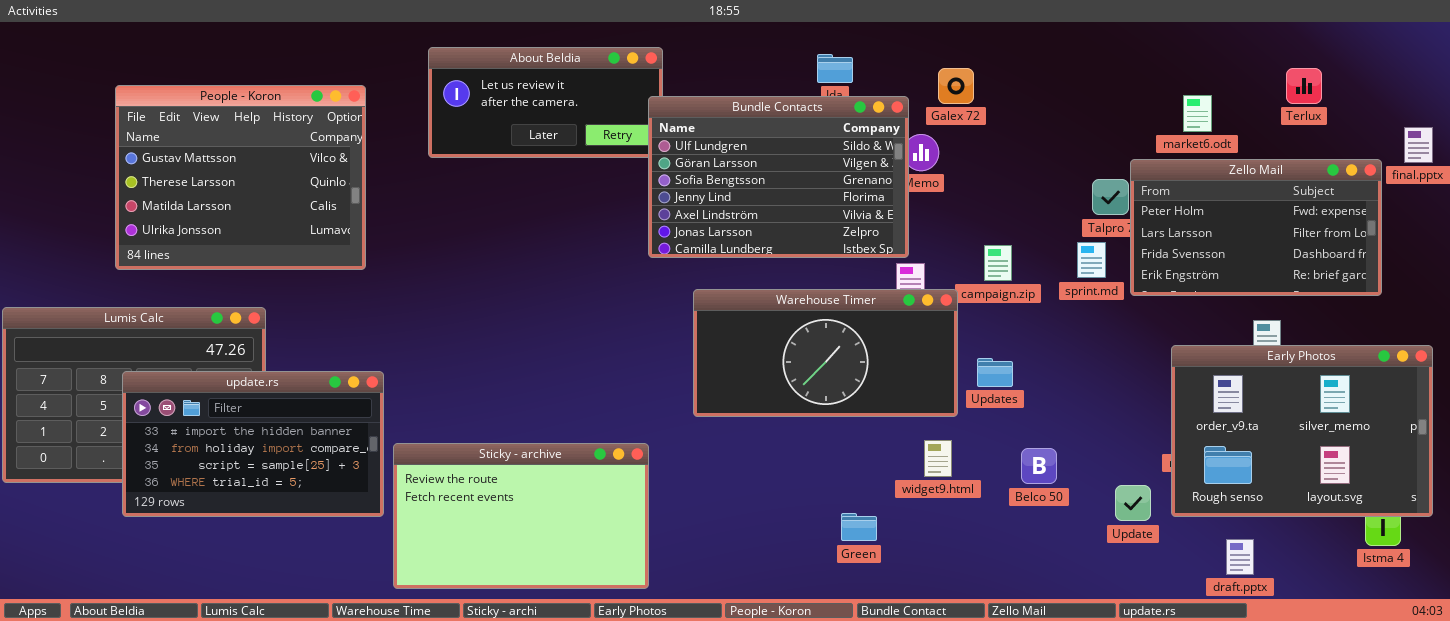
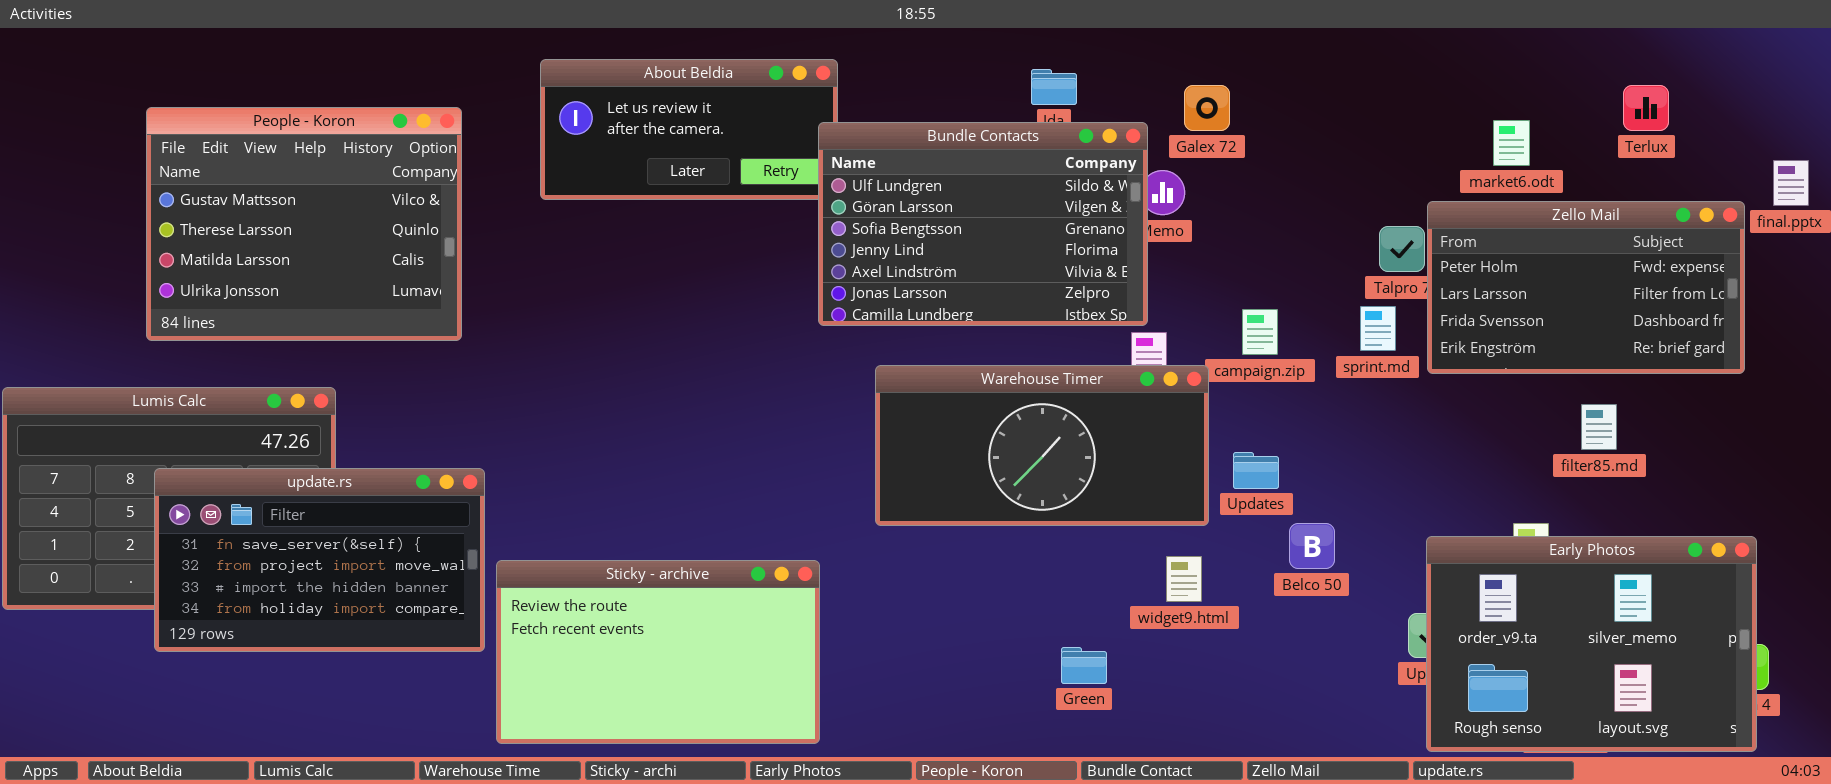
Early Photos: [1171,345,1433,517] -> [1426,536,1757,752], moved
update.rs: [122,371,384,517] -> [154,468,485,652], scrolled up 2 rows
Belco 50: [1021,448,1057,484] -> [1289,523,1335,569], moved

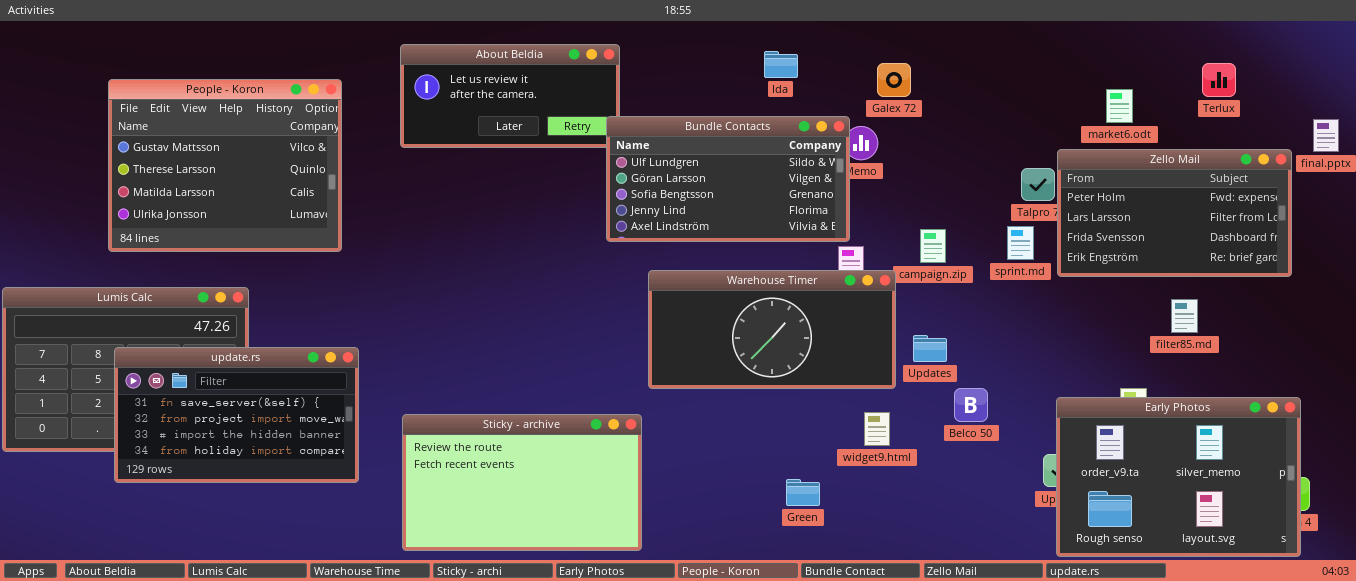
Bundle Contacts: [818,122,1148,326] -> [606,116,850,242], resized
Sticky - archive: [496,560,820,744] -> [402,414,642,551], moved

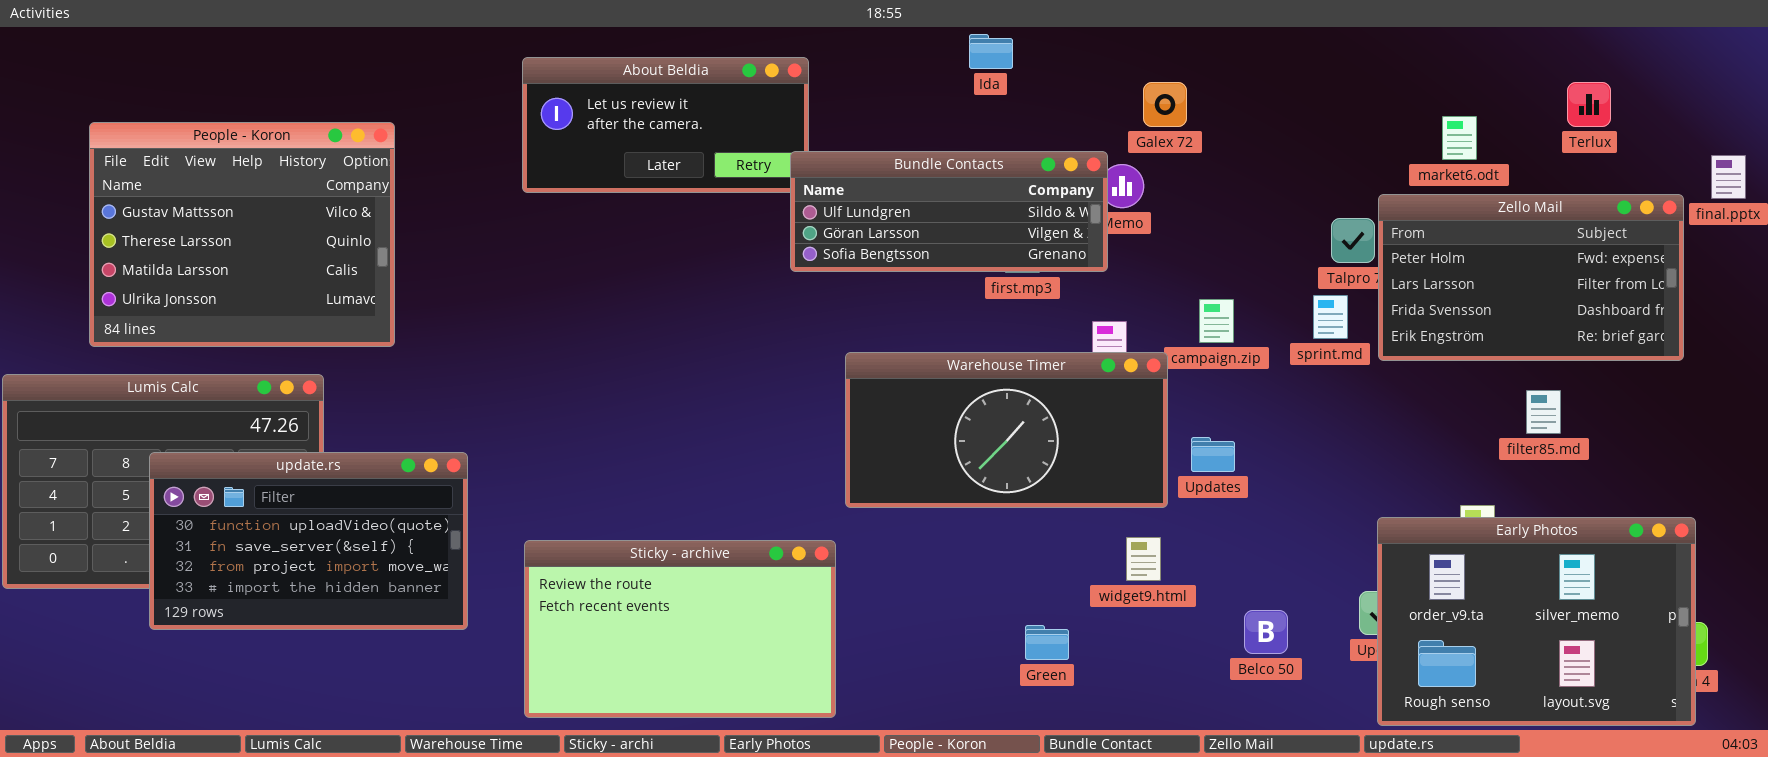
Ida: [764,51,798,78] -> [969,34,1013,69], moved
People - Koron: [108,79,342,252] -> [89,122,395,347], moved
Bundle Contacts: [606,116,850,242] -> [790,151,1108,272], resized
update.rs: [114,347,359,483] -> [149,452,468,630], scrolled up 1 row
Belco 50: [954,388,988,422] -> [1244,610,1288,654], moved

